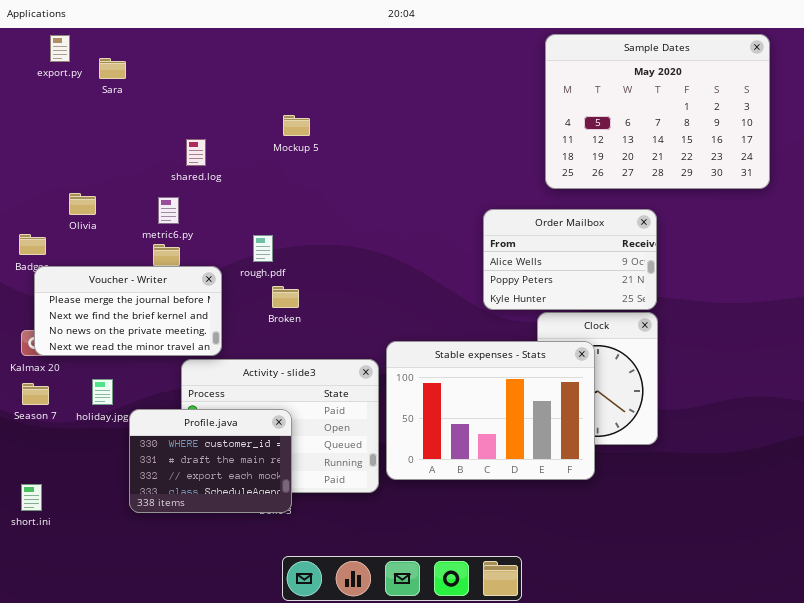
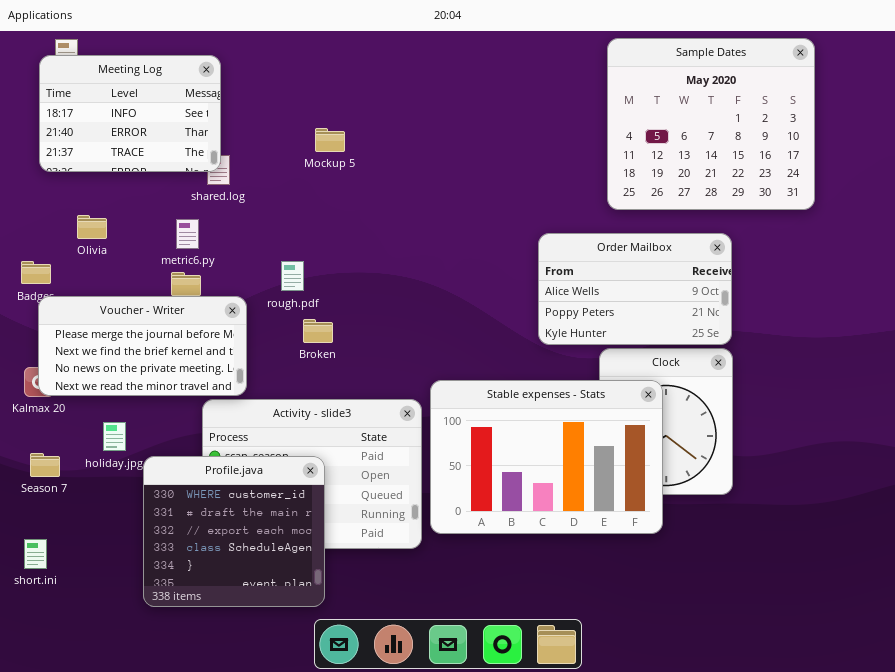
Sample Dates: [545,34,770,189] -> [607,38,815,210], resized
Meeting Log: none -> [39,55,221,172], opened
Season 7: [22,383,49,405] -> [30,453,60,477], moved
Profile.java: [129,409,292,513] -> [143,456,325,607], resized

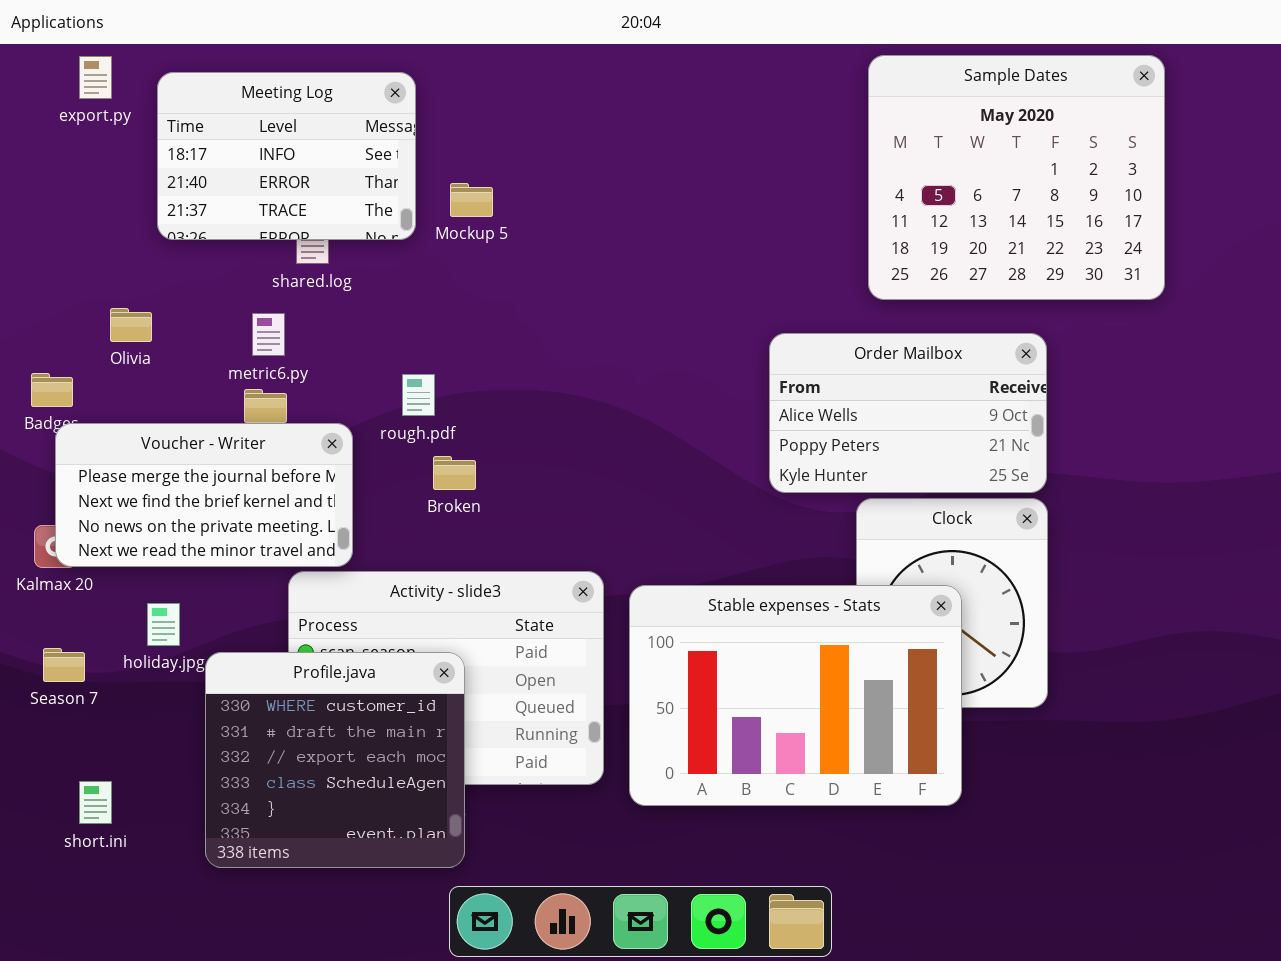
Meeting Log: [39,55,221,172] -> [157,72,416,240], moved
Stable expenses - Stats: [430,380,663,534] -> [629,585,962,806], moved
short.ini: [24,539,47,569] -> [79,781,112,824], moved

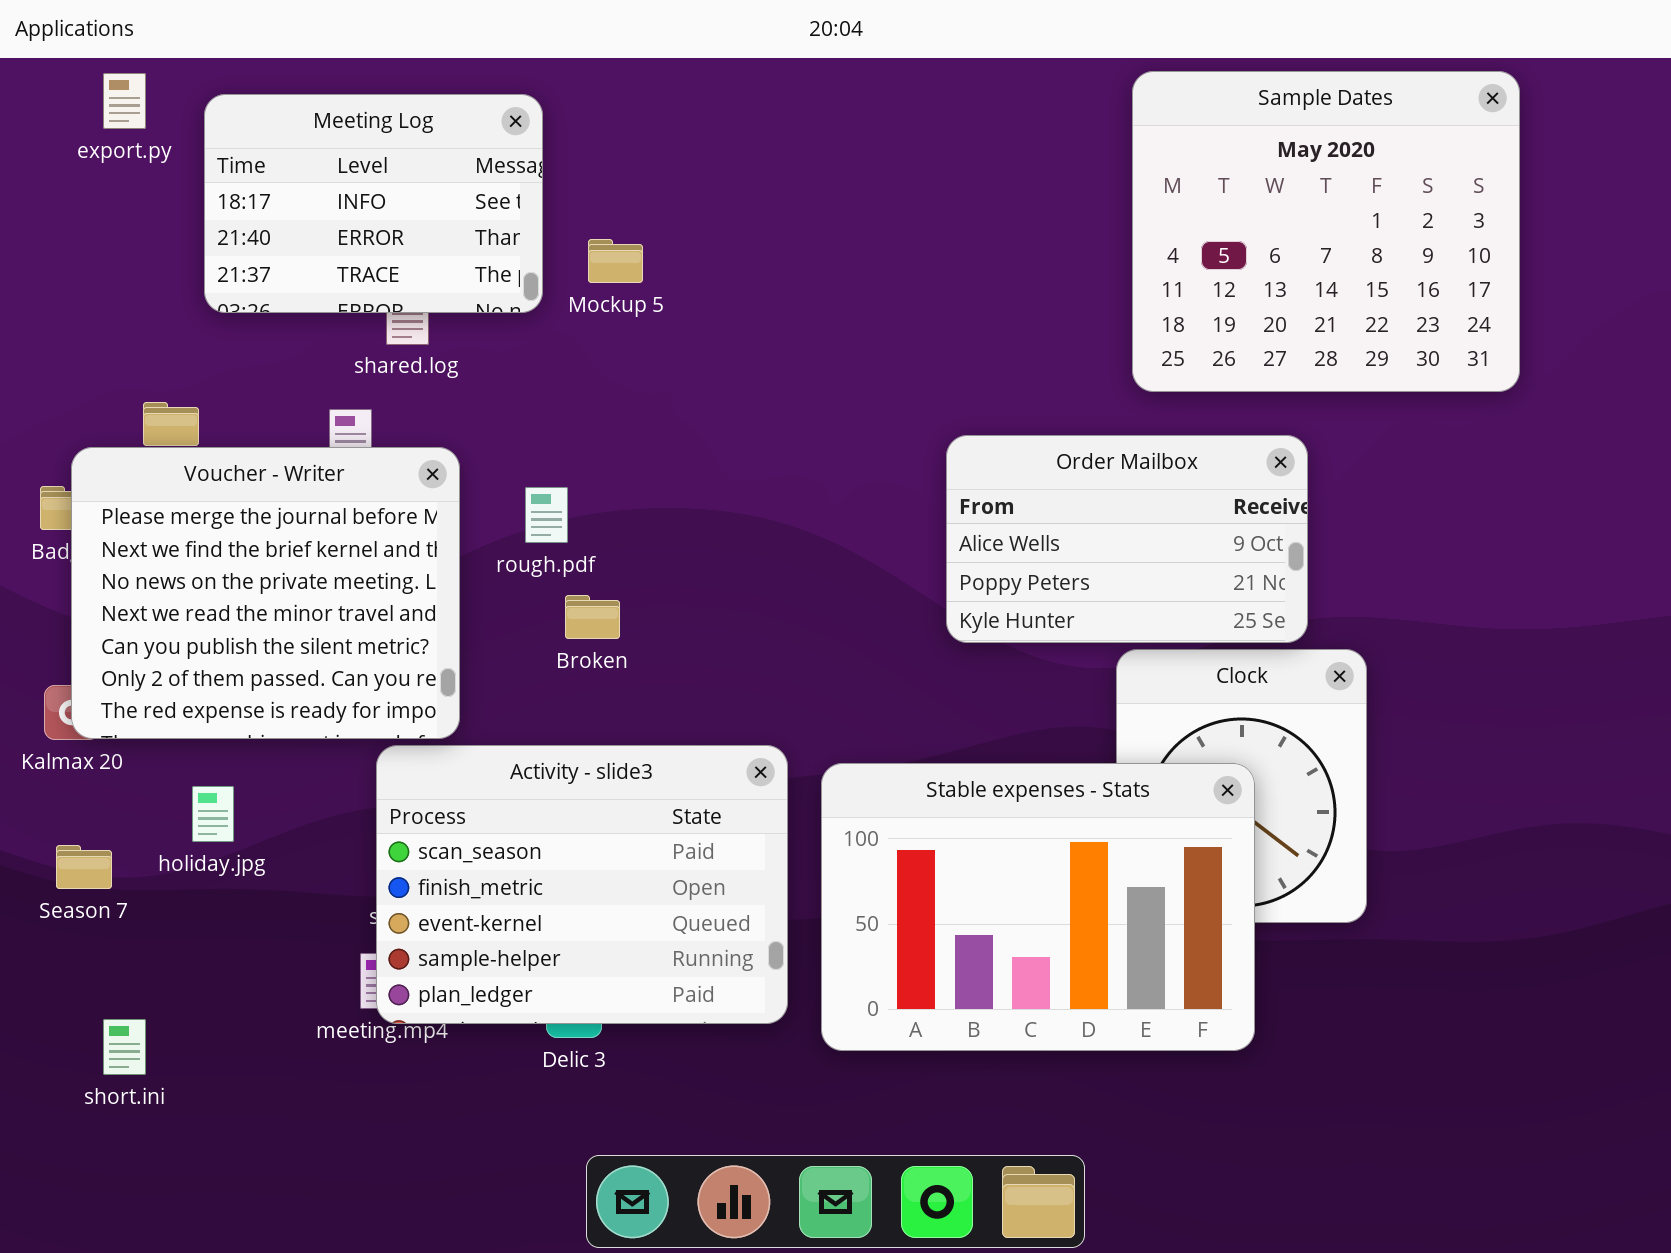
Order Mailbox: [769,333,1047,493] -> [946,435,1308,643], moved
Voucher - Writer: [55,423,353,567] -> [71,447,460,739], resized
Profile.java: [205,652,465,868] -> none, closed

